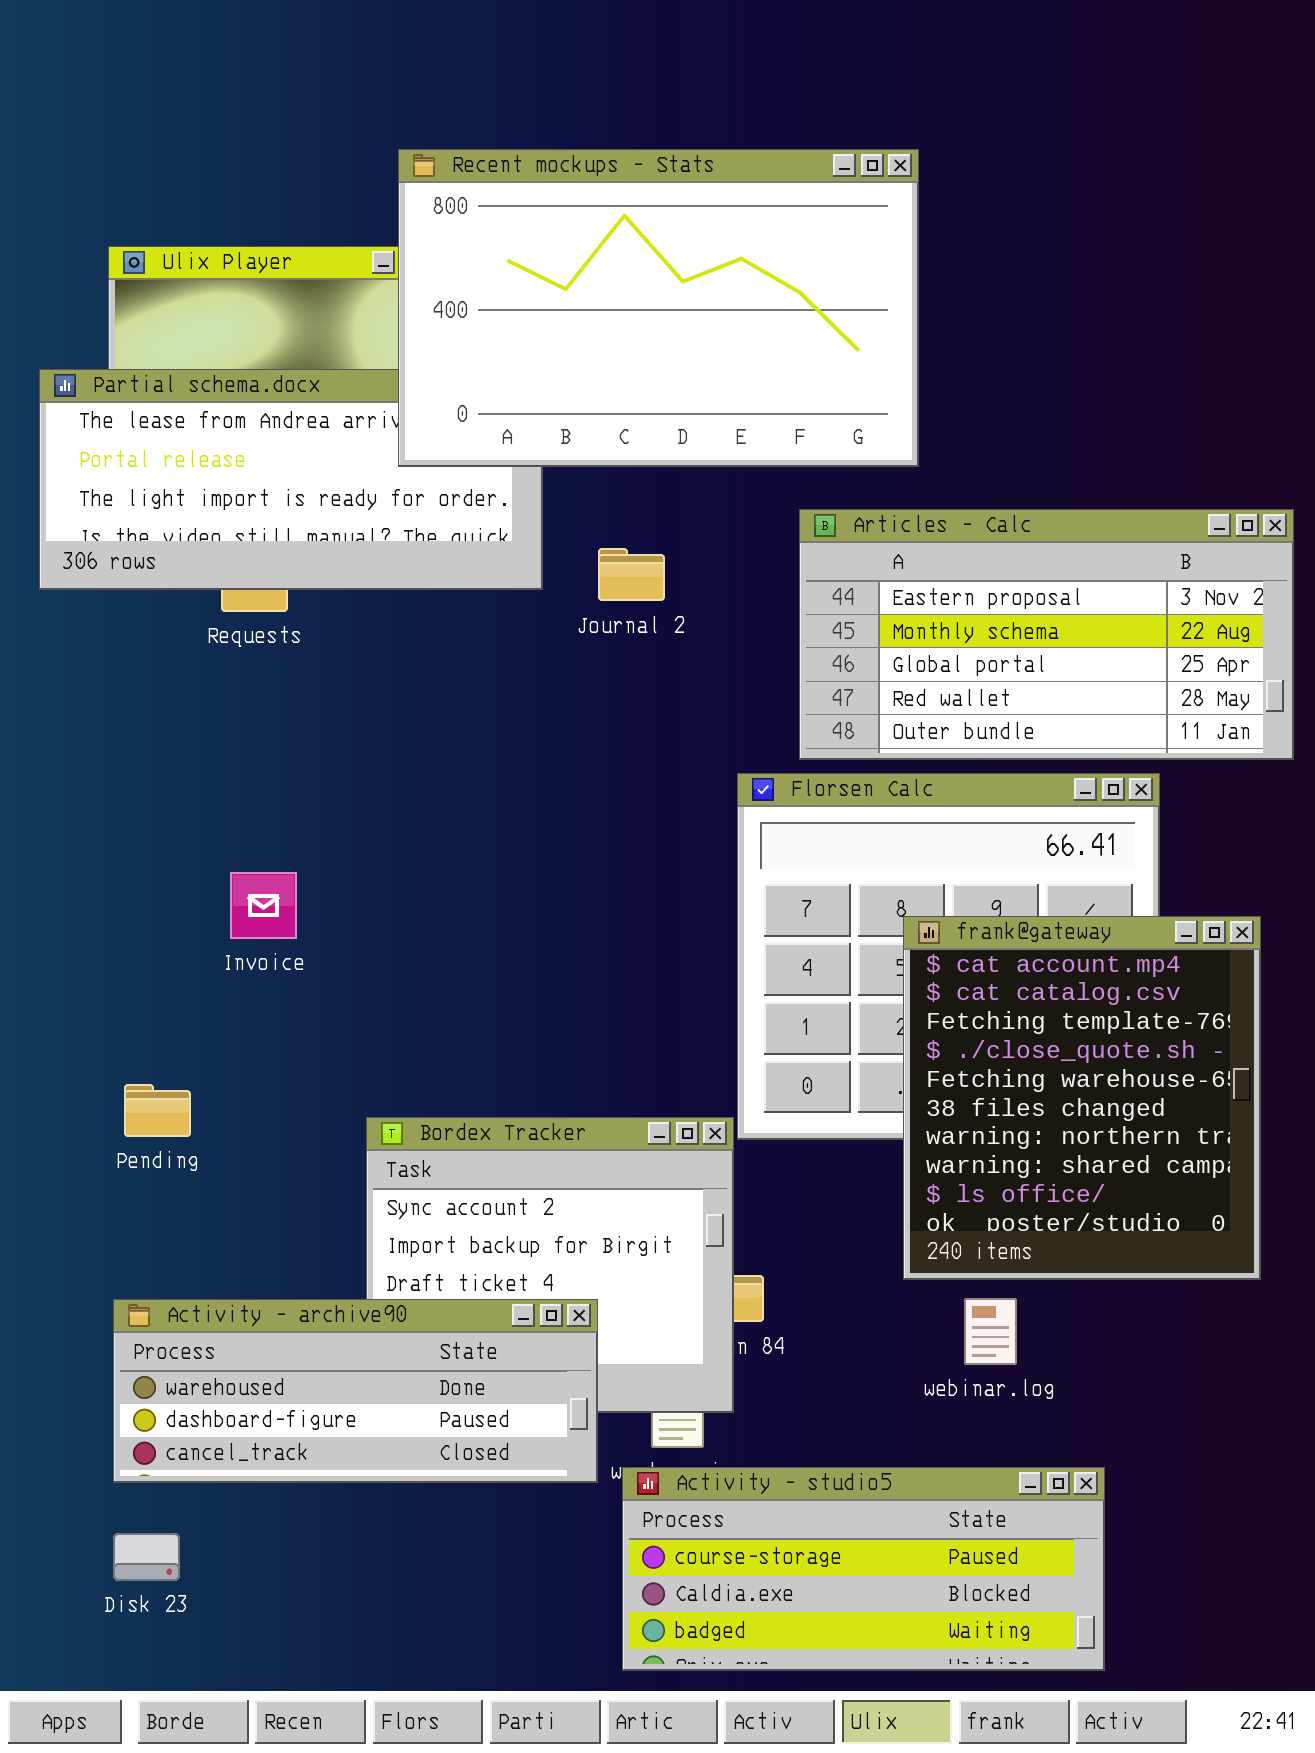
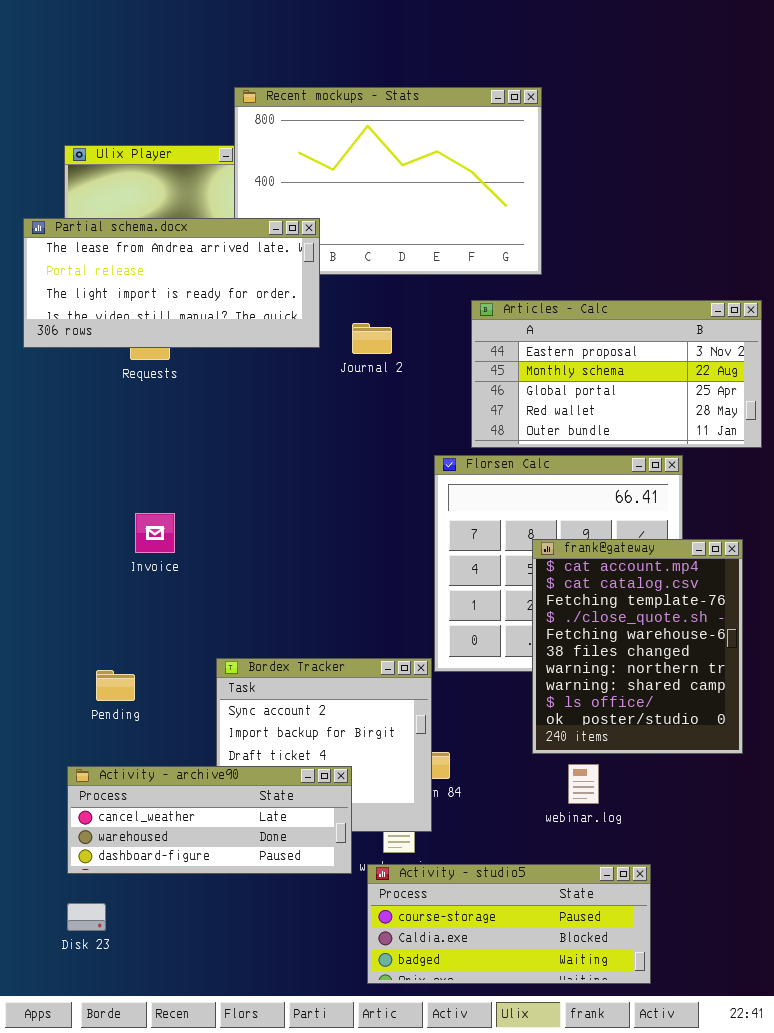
Partial schema.docx: [39,369,543,590] -> [23,218,320,348], raised
Pending: [124,1084,191,1137] -> [96,670,135,701], moved
Activity - archive90: [113,1299,598,1483] -> [67,766,352,874], scrolled up 1 row

